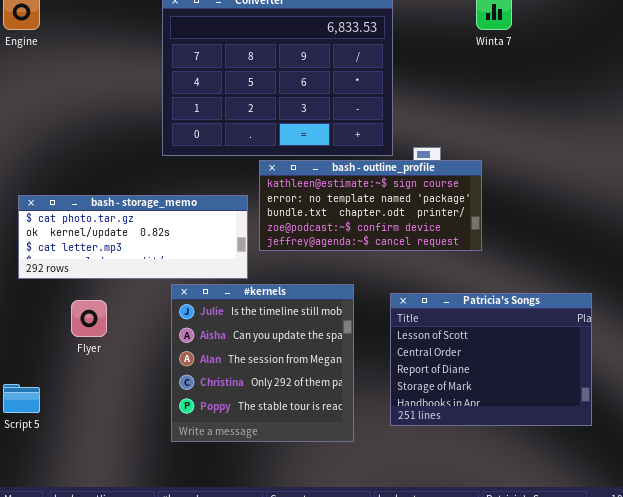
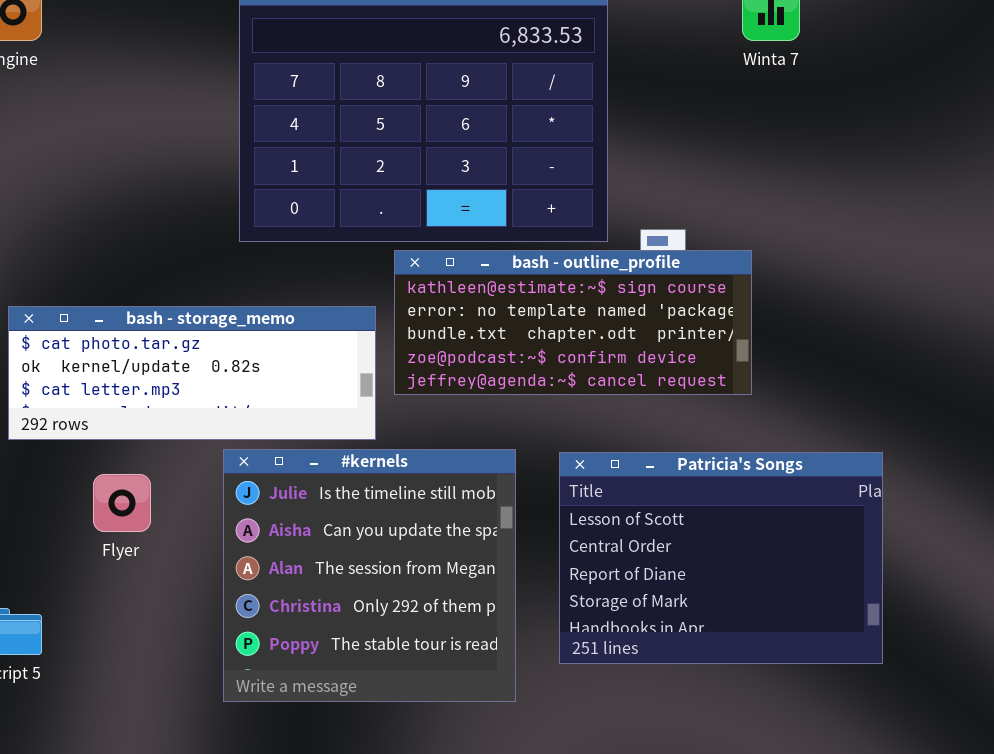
#kernels: [171,284,354,442] -> [223,449,516,702], moved
Patricia's Songs: [390,293,592,426] -> [559,452,883,664], moved

